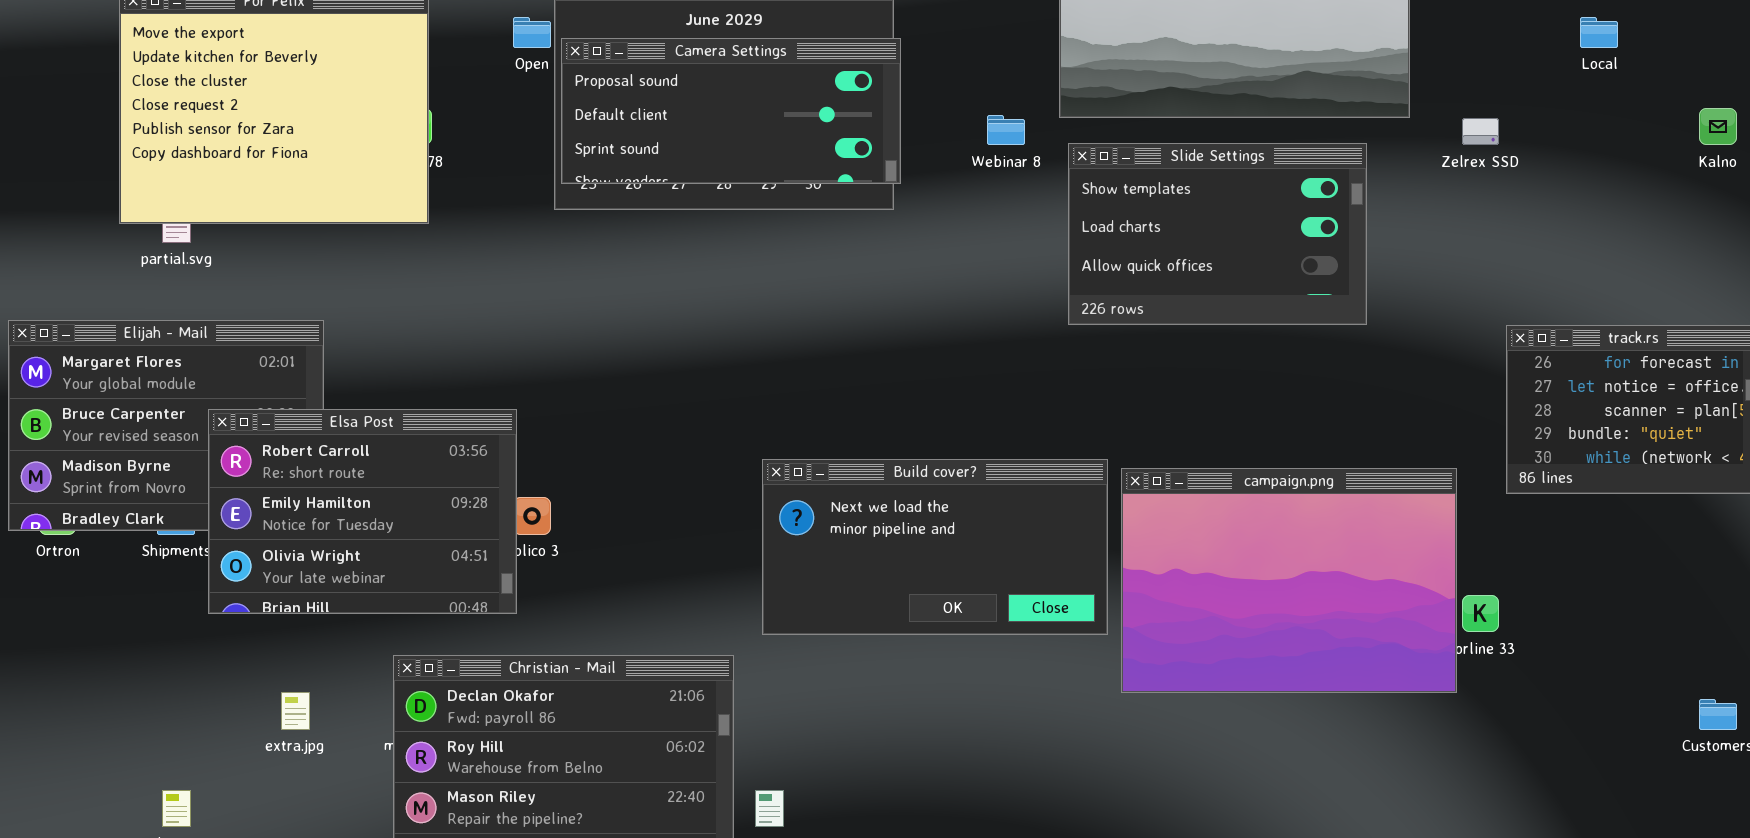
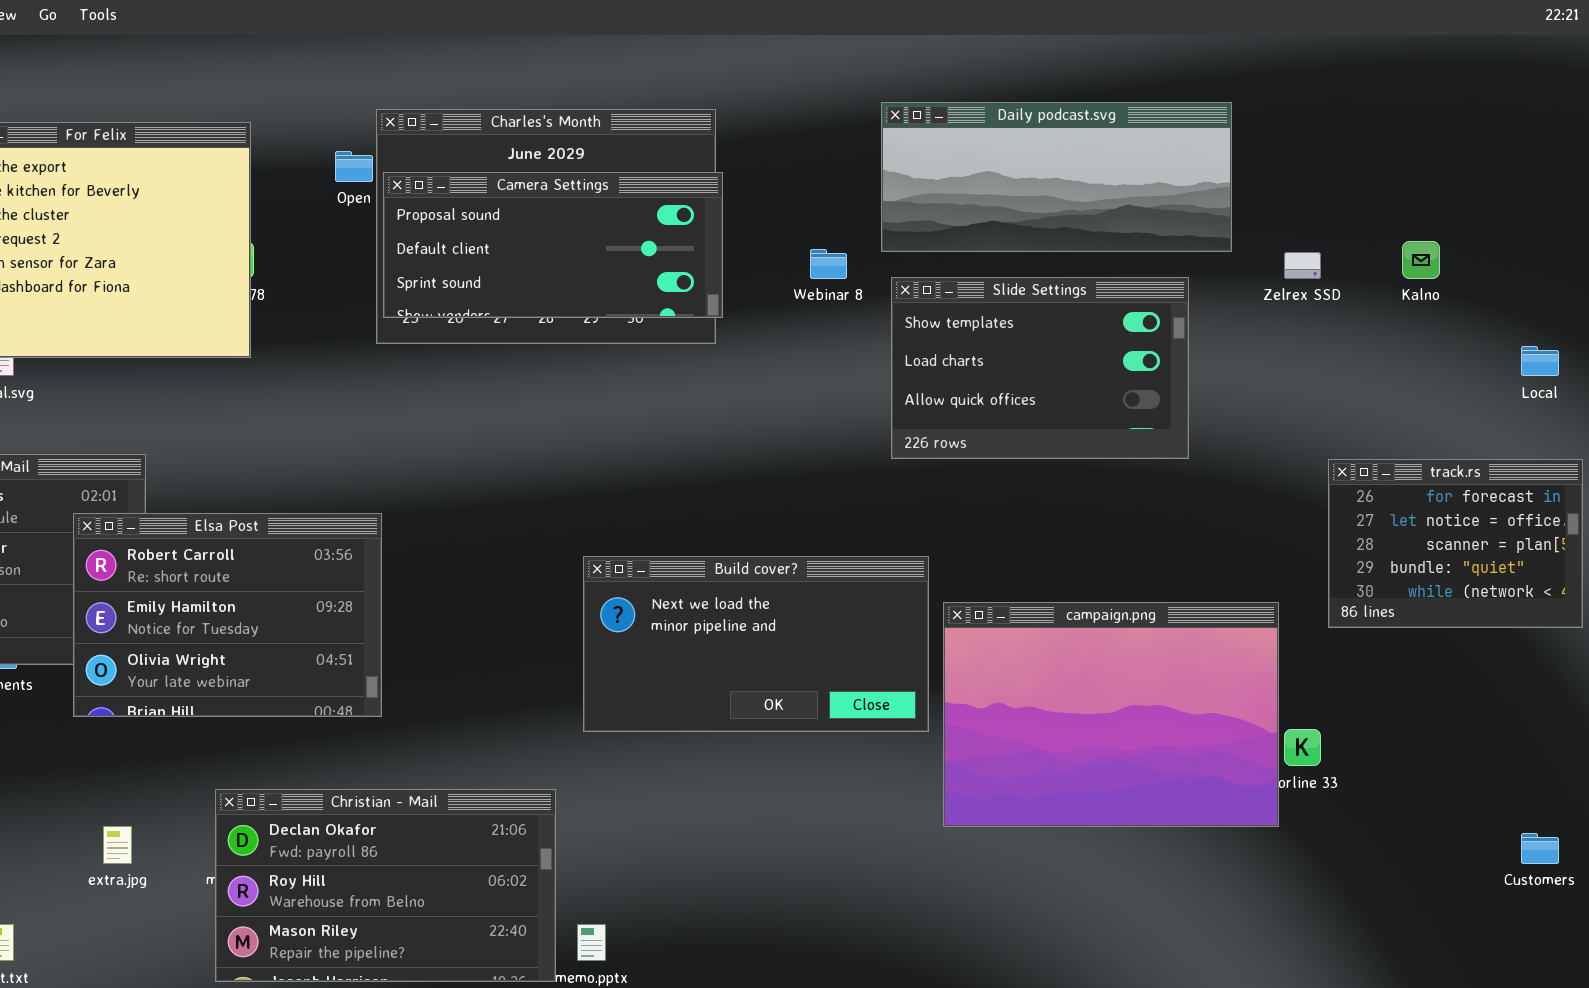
Local: [1580,17,1618,48] -> [1521,346,1559,376], moved
Kalno: [1699,108,1737,145] -> [1402,241,1440,279], moved
Elsa Post: [208,409,517,614] -> [73,513,382,717], moved
Build cover?: [762,459,1108,635] -> [583,556,929,732], moved

